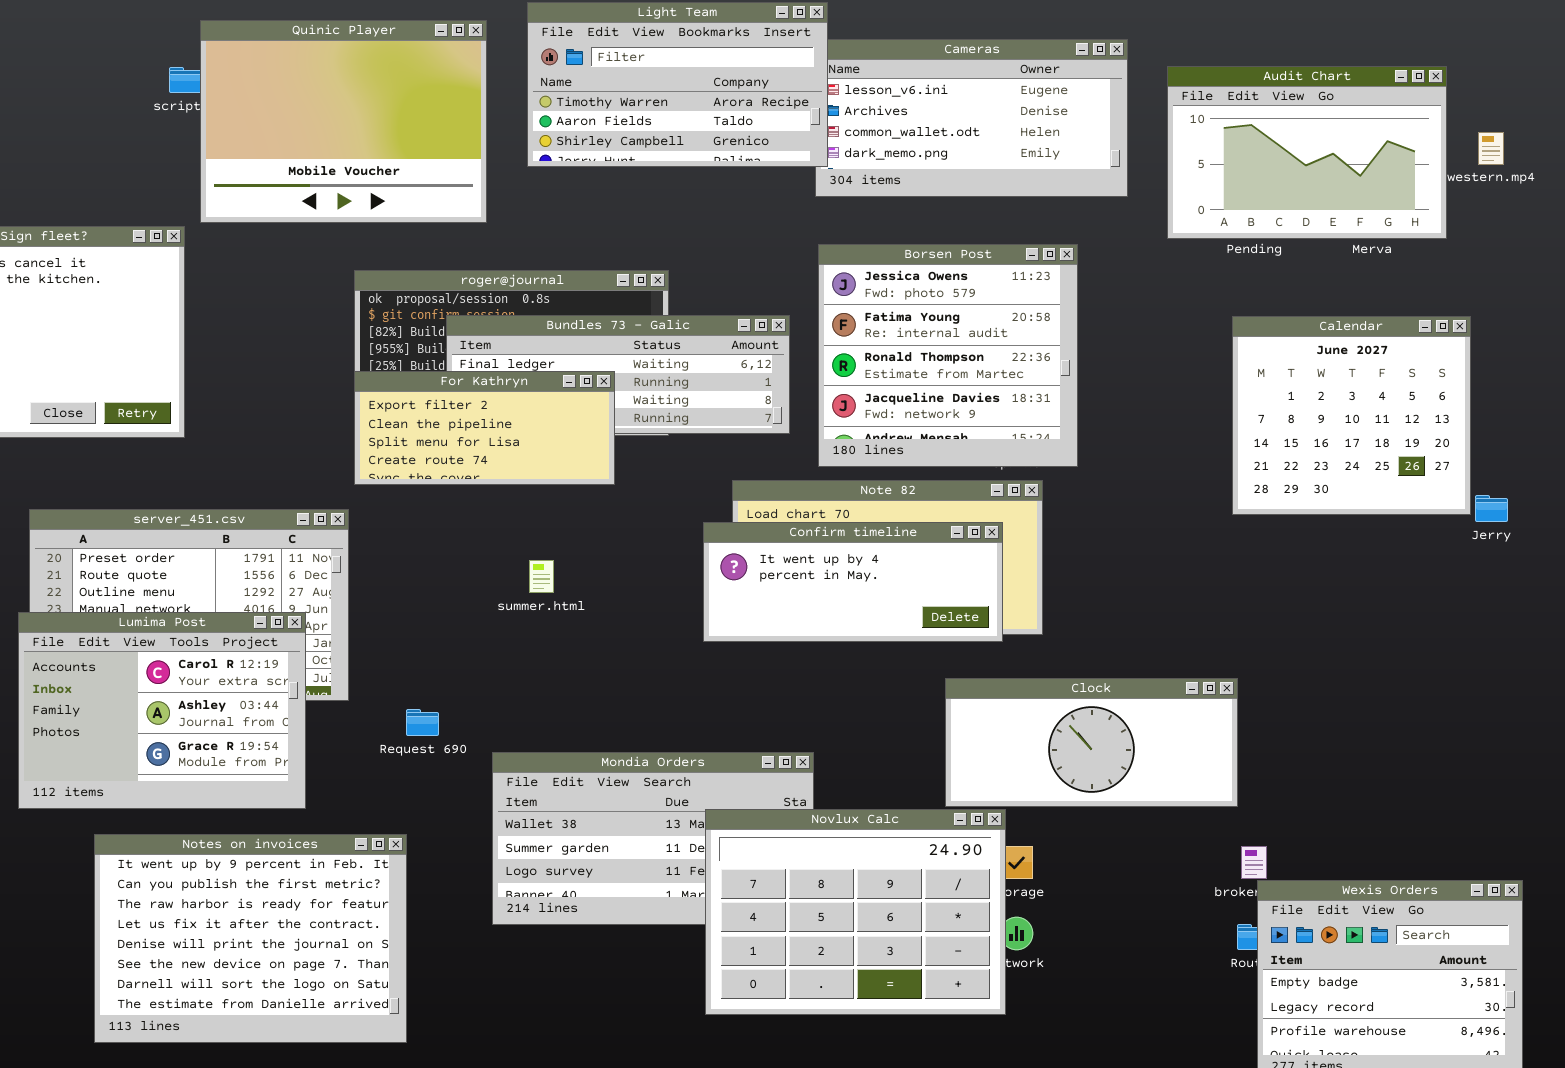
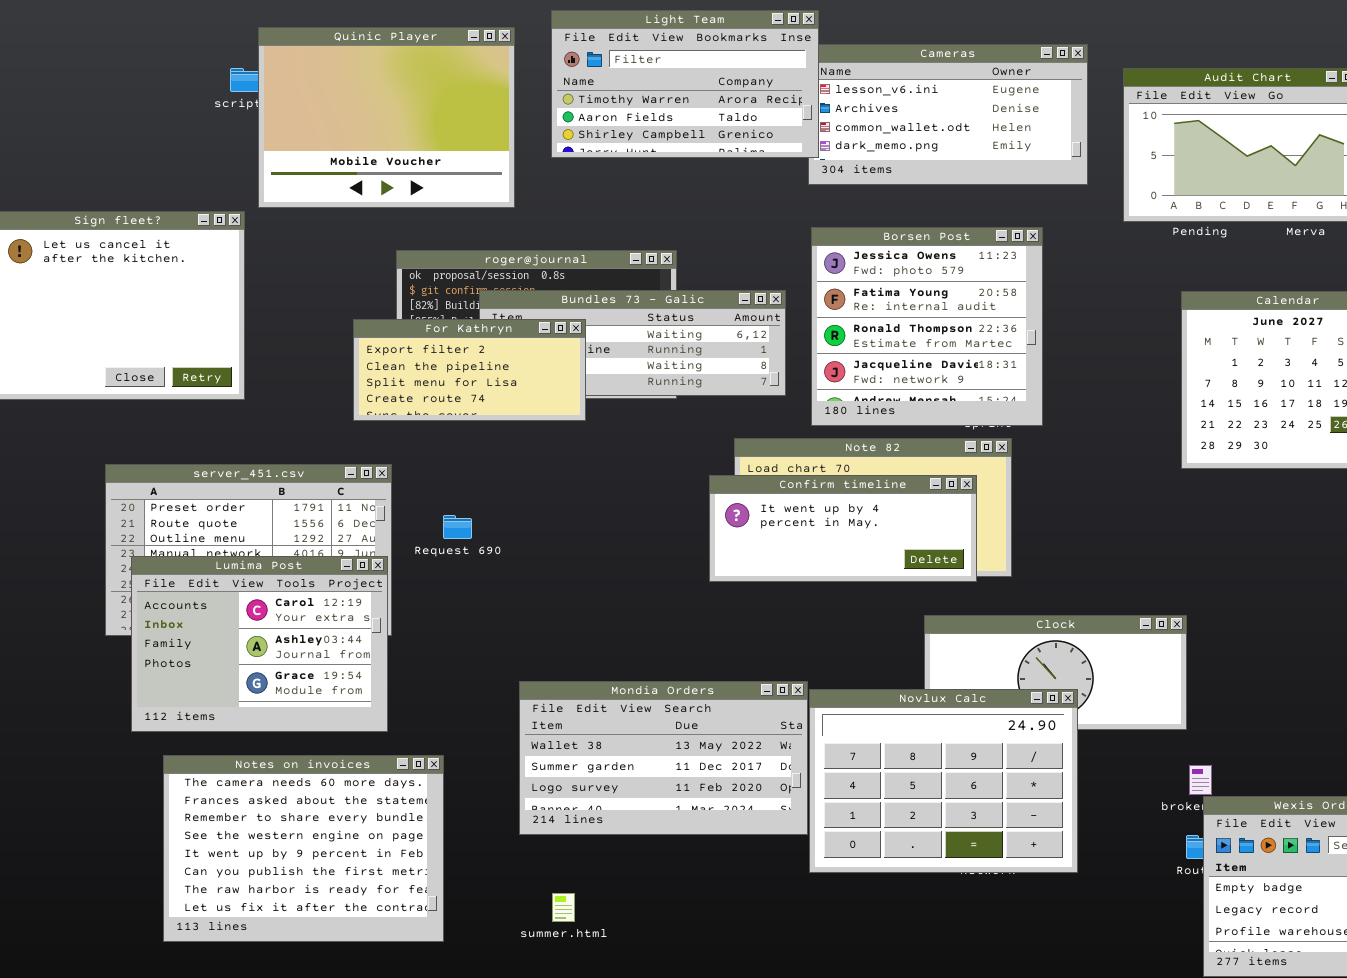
For Kathryn: [354,371,615,485] -> [353,319,586,421], moved
summer.html: [529,560,554,593] -> [552,893,575,922], moved
Lumima Post: [18,612,306,809] -> [131,556,388,732], moved
Request 690: [406,709,439,736] -> [443,515,472,539], moved
Novlux Calc: [705,809,1006,1015] -> [809,689,1078,873], moved
Notes on invoices: [94,834,407,1043] -> [163,755,444,942], scrolled up 4 rows

